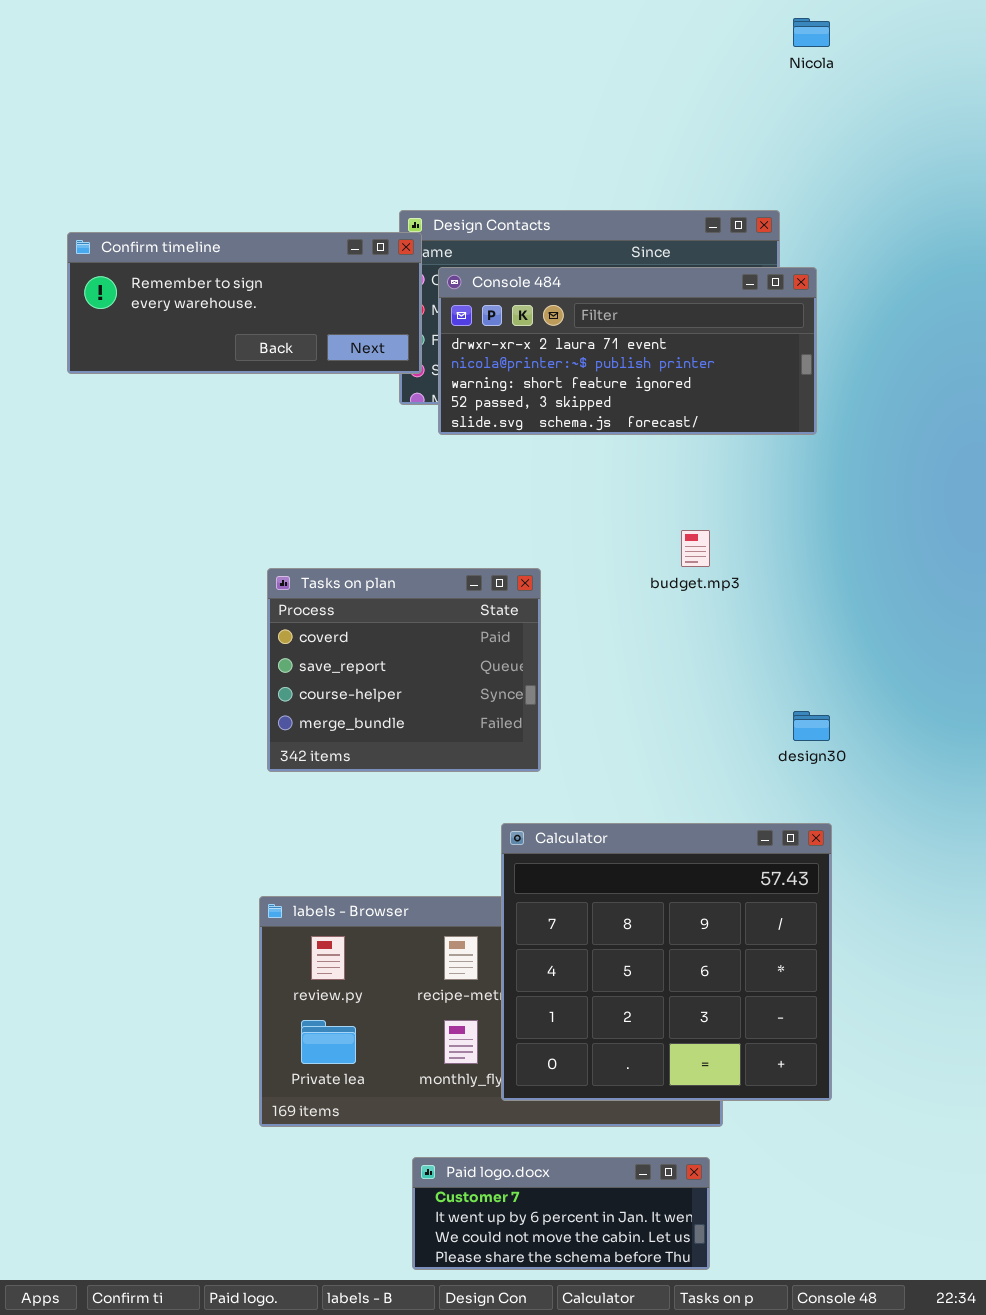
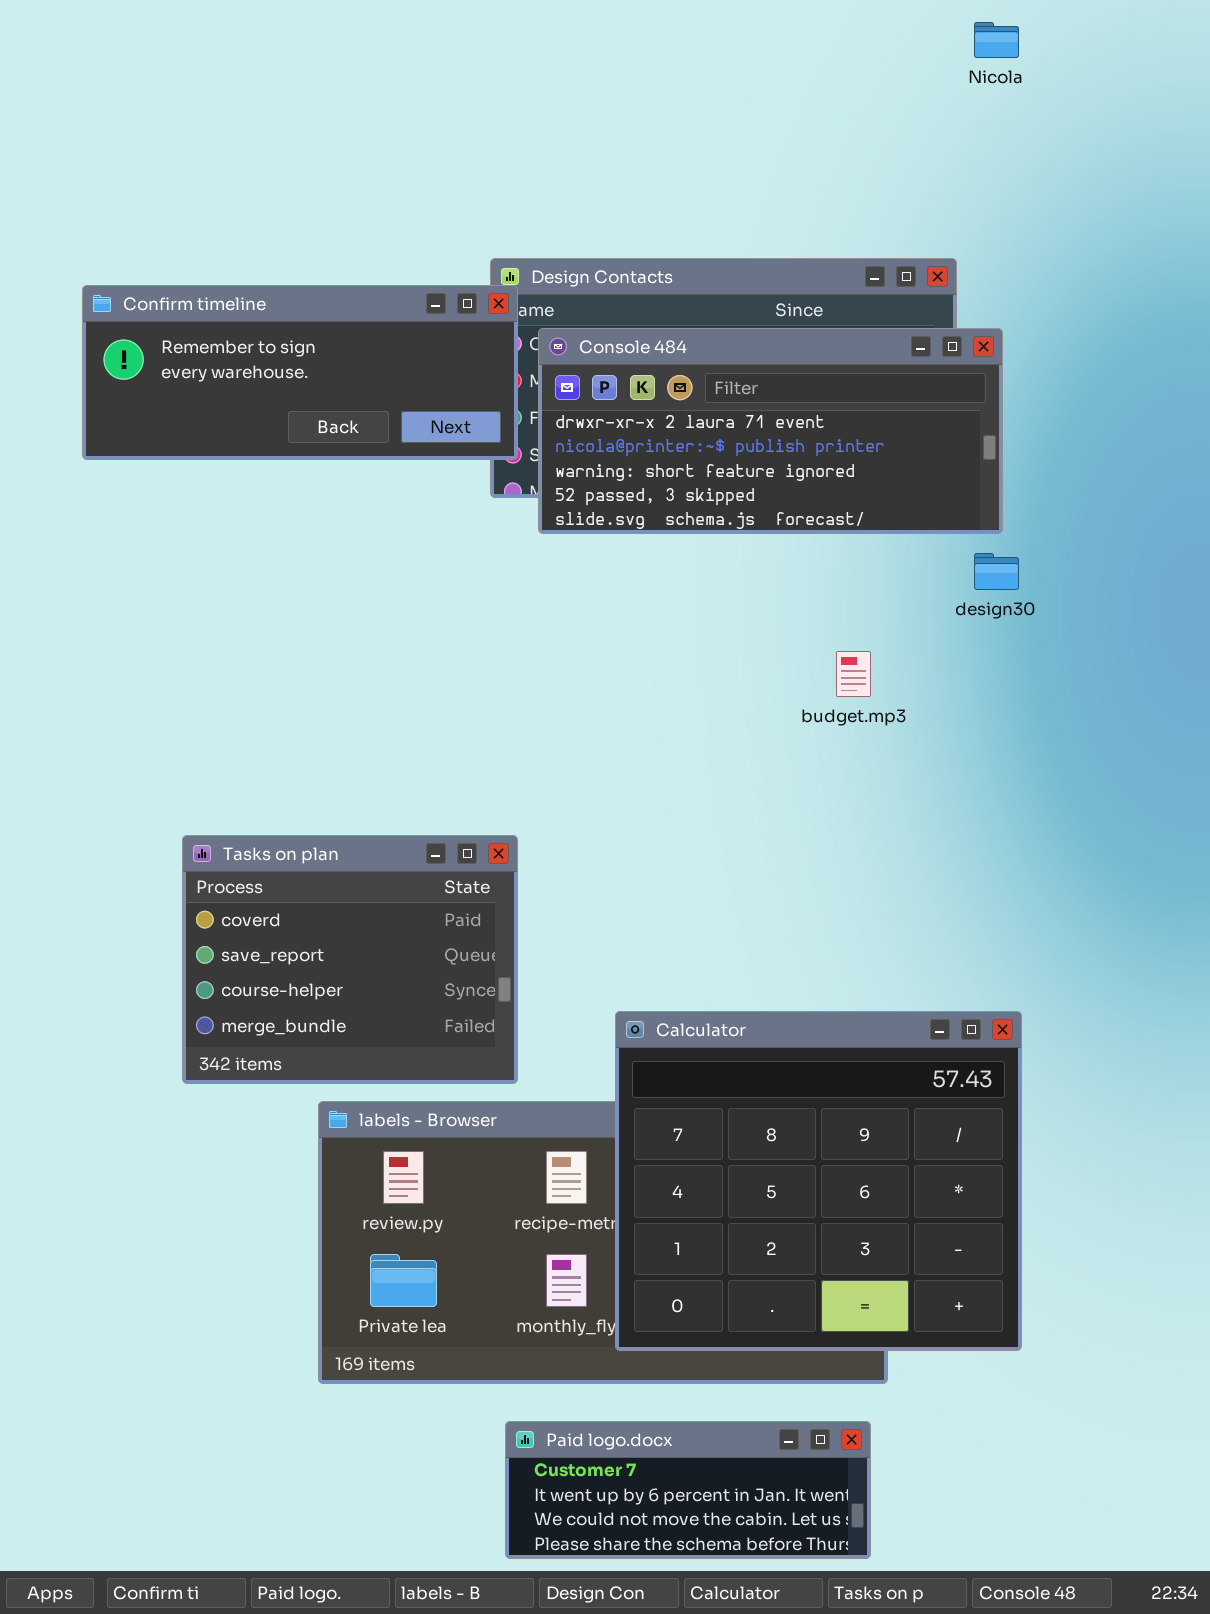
Tasks on plan: [267,568,541,772] -> [182,835,518,1084], moved
design30: [793,711,830,741] -> [974,553,1019,590], moved

